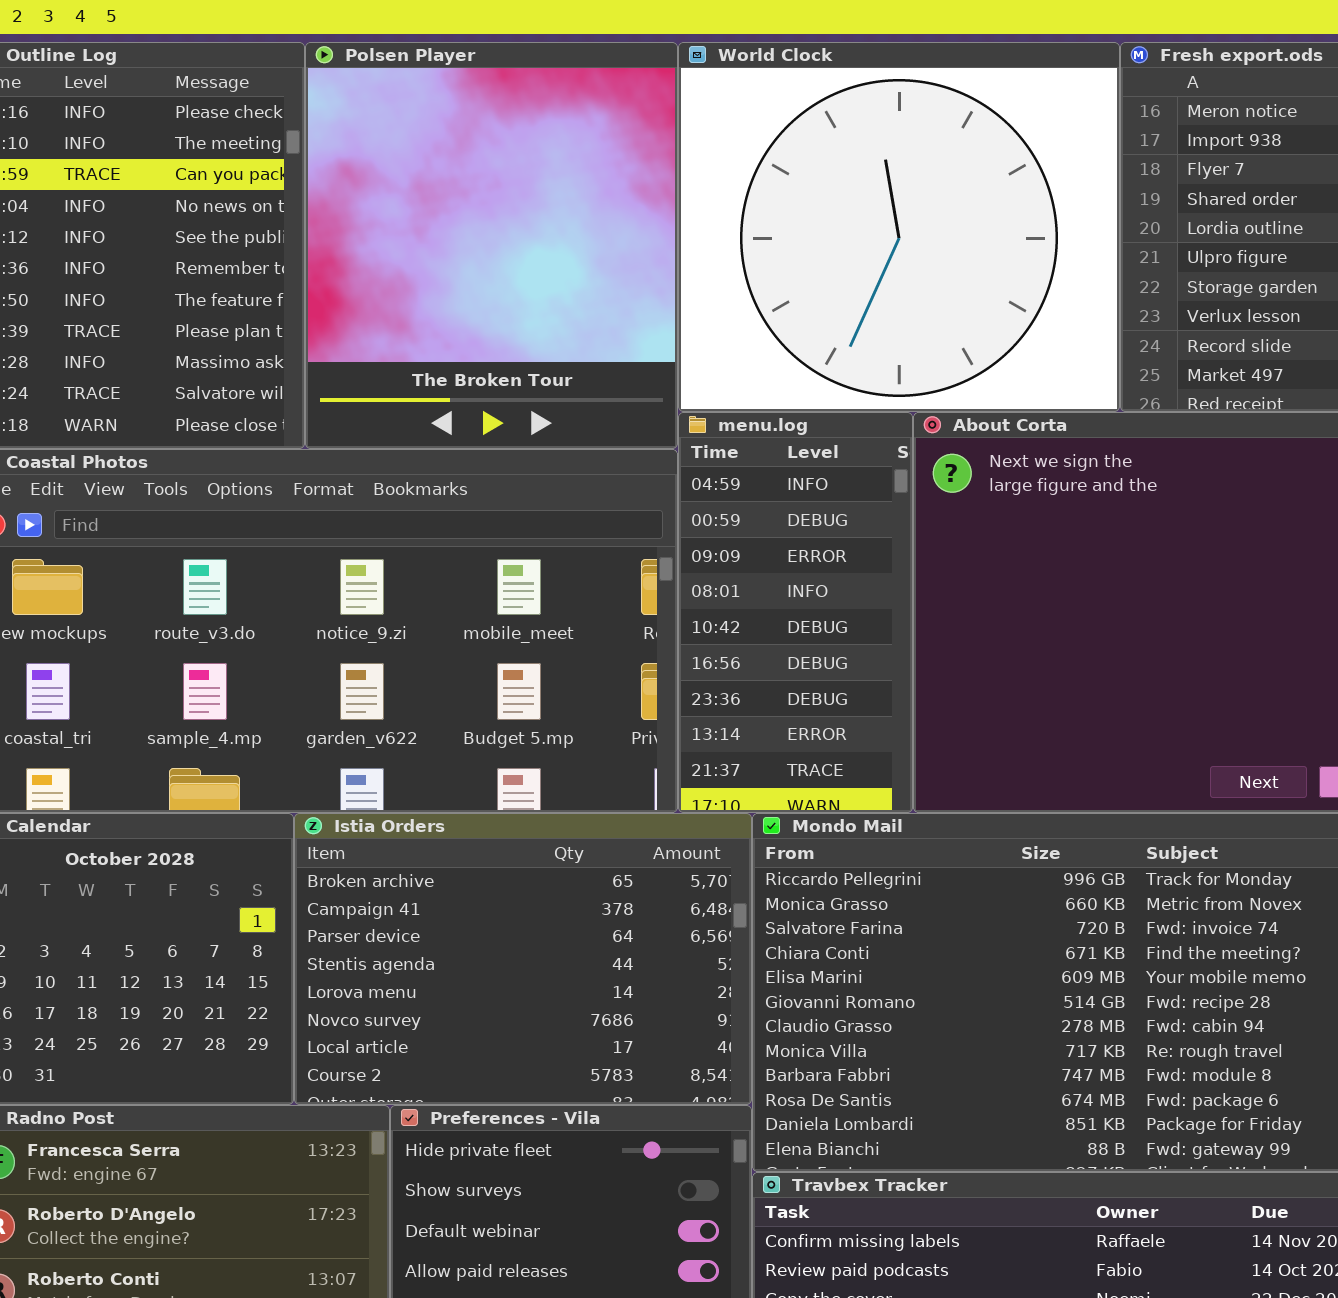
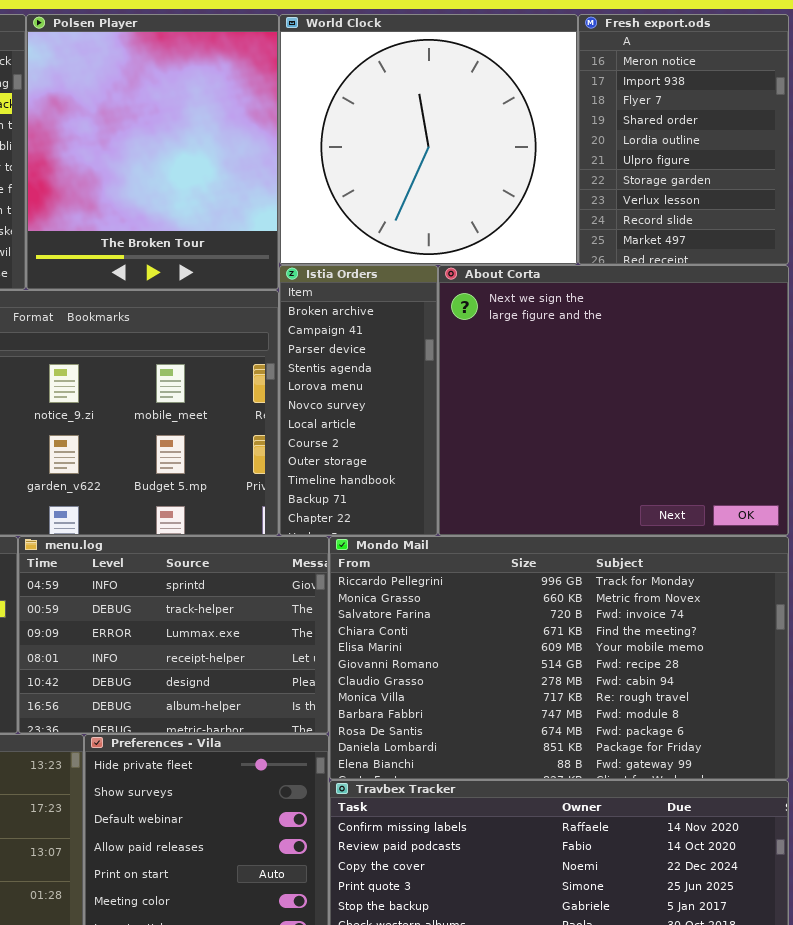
menu.log: [678,412,913,813] -> [18,536,329,734], moved, resized
Istia Orders: [294,813,752,1105] -> [279,265,438,536], moved, resized

